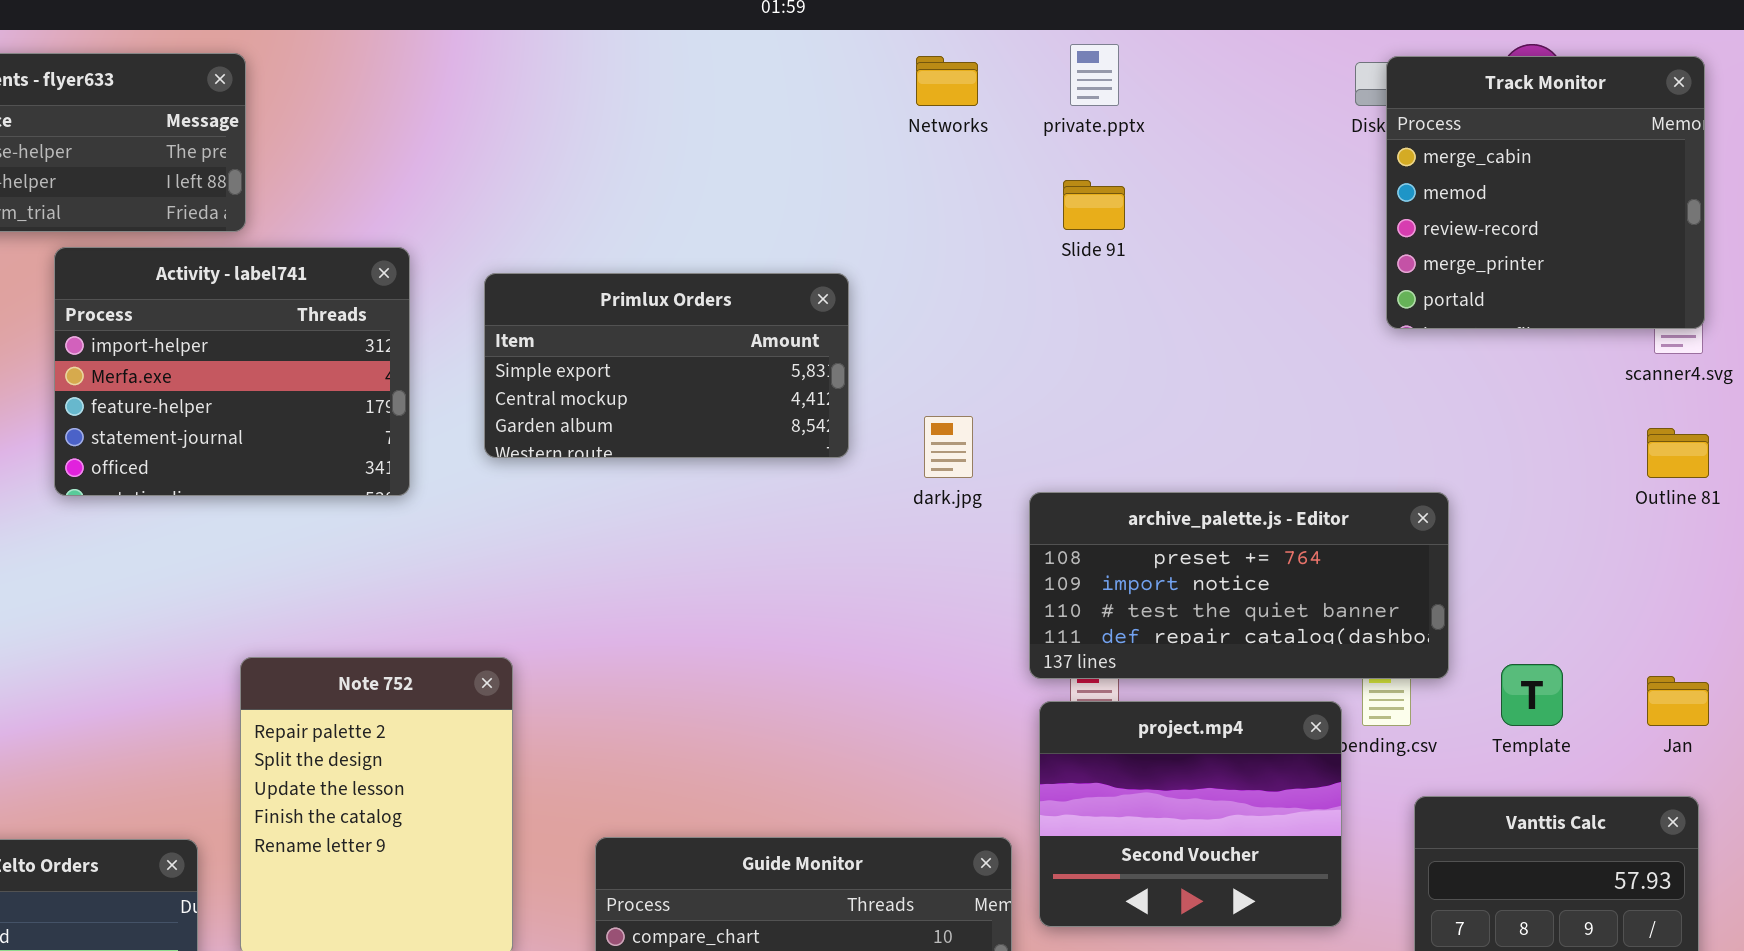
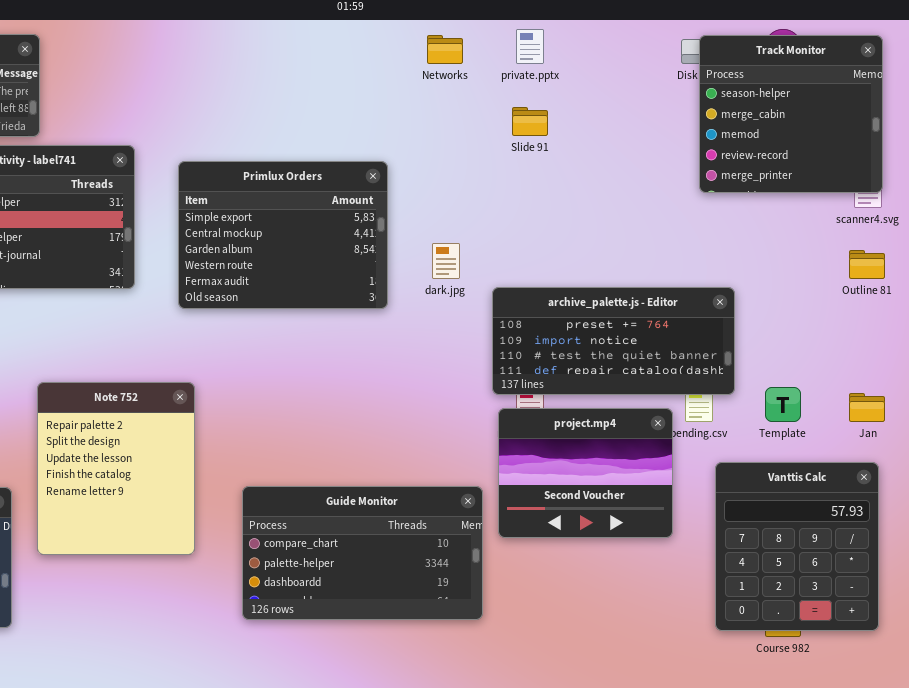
Track Monitor: [1386,56,1705,329] -> [699,35,883,193], scrolled up 1 row
Primlux Orders: [484,273,849,458] -> [178,161,388,309], resized

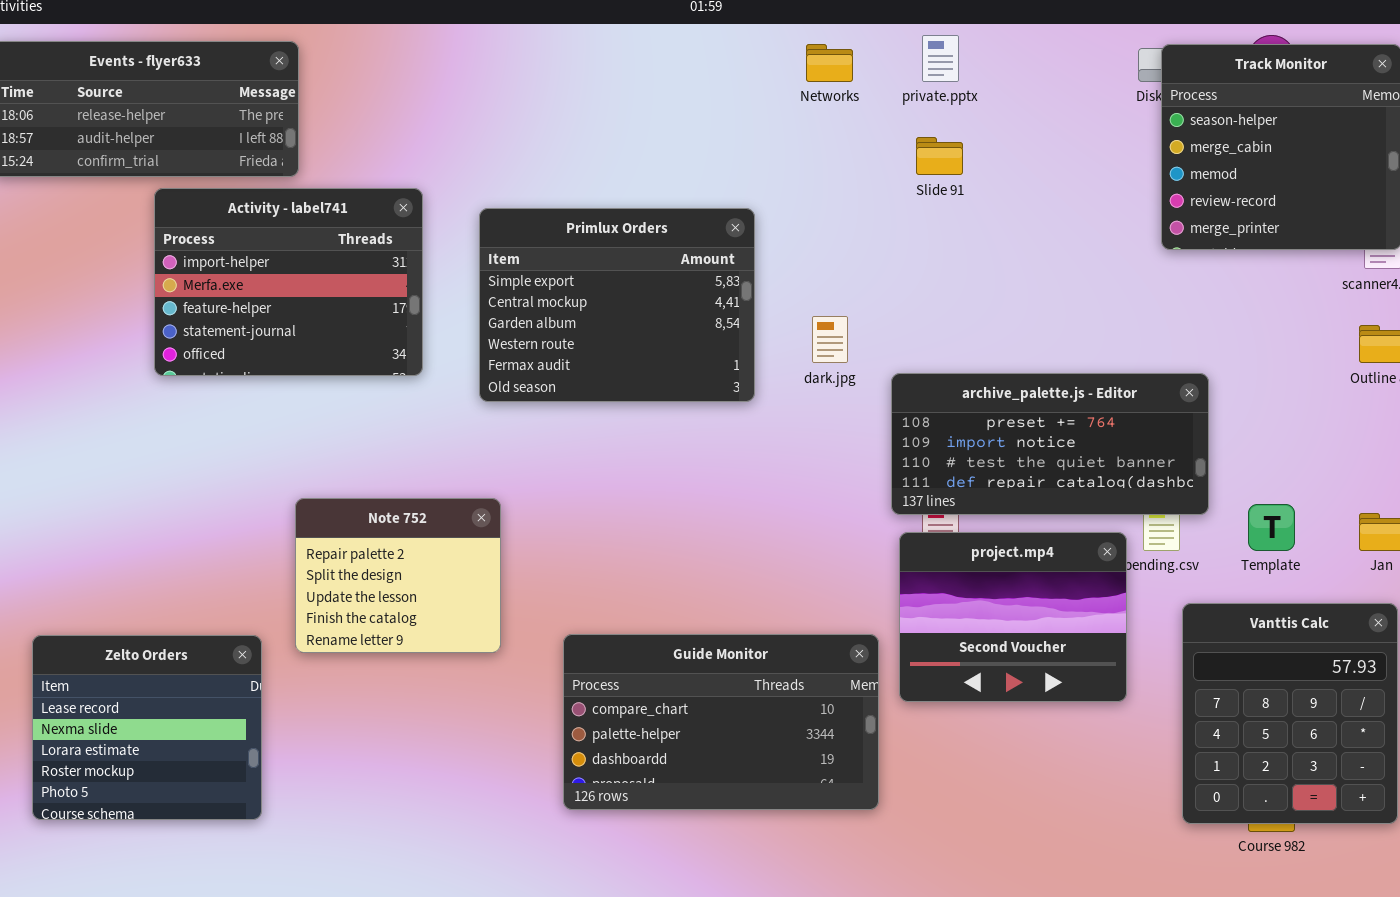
Note 752: [37,382,195,555] -> [295,498,501,653], resized

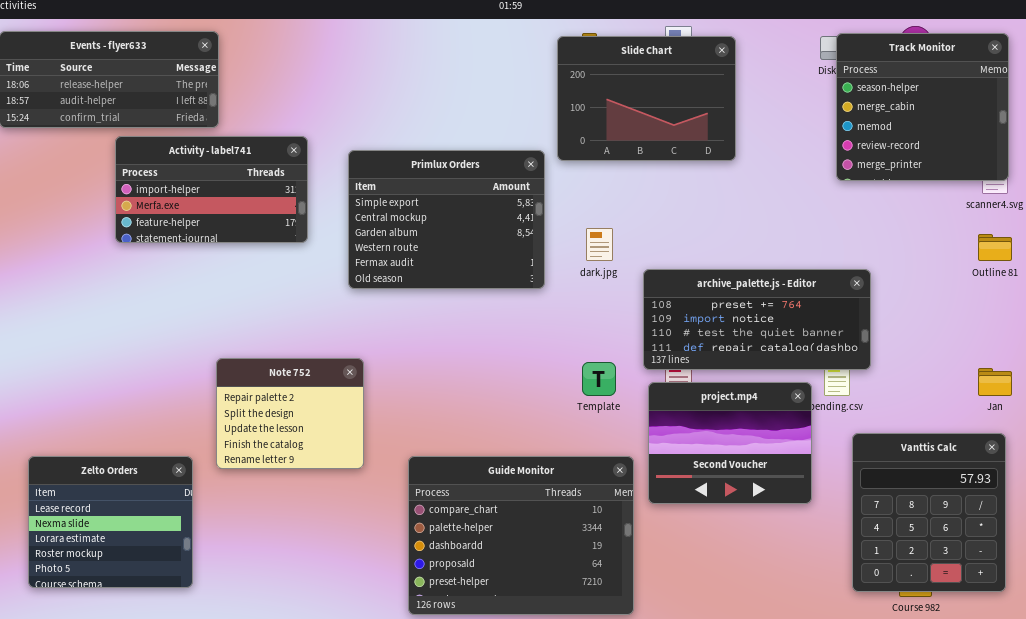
Slide Chart: none -> [557,36,736,161], opened
Activity - label741: [154,188,423,376] -> [115,136,308,243], resized
Template: [1248,504,1295,551] -> [582,362,616,396], moved
Guide Monitor: [563,634,879,810] -> [408,456,634,615], resized

